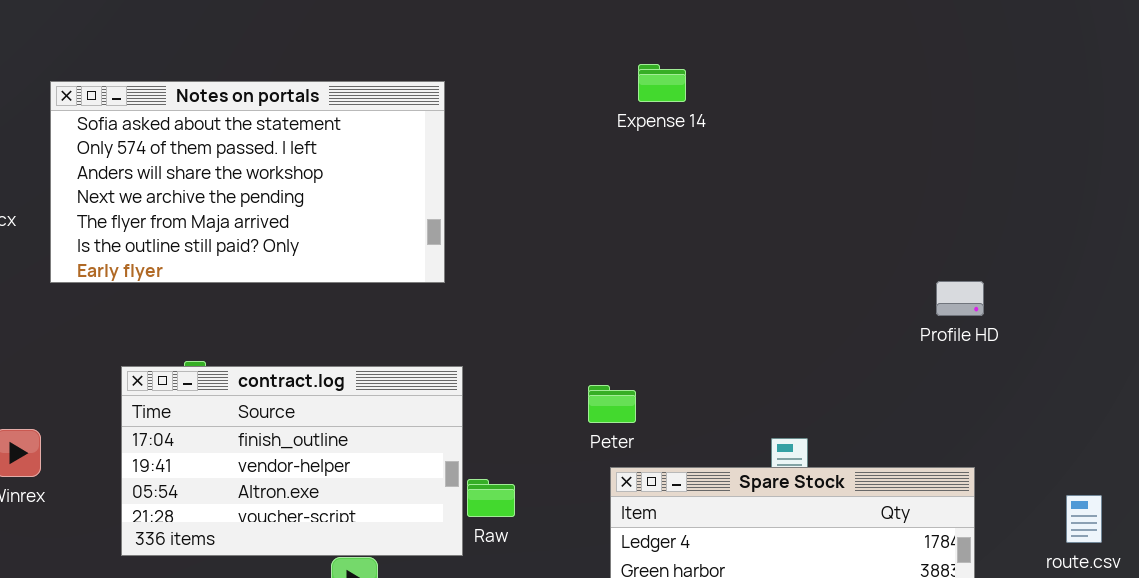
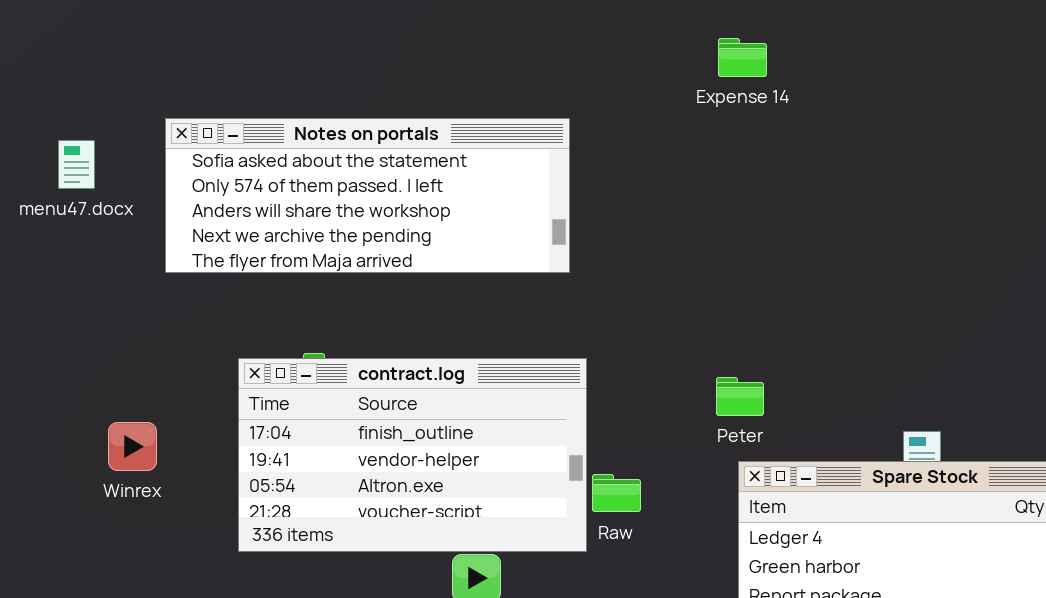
Expense 14: [638,64,686,102] -> [718,38,767,77], moved
Notes on portals: [50,81,445,283] -> [165,118,570,273], resized

